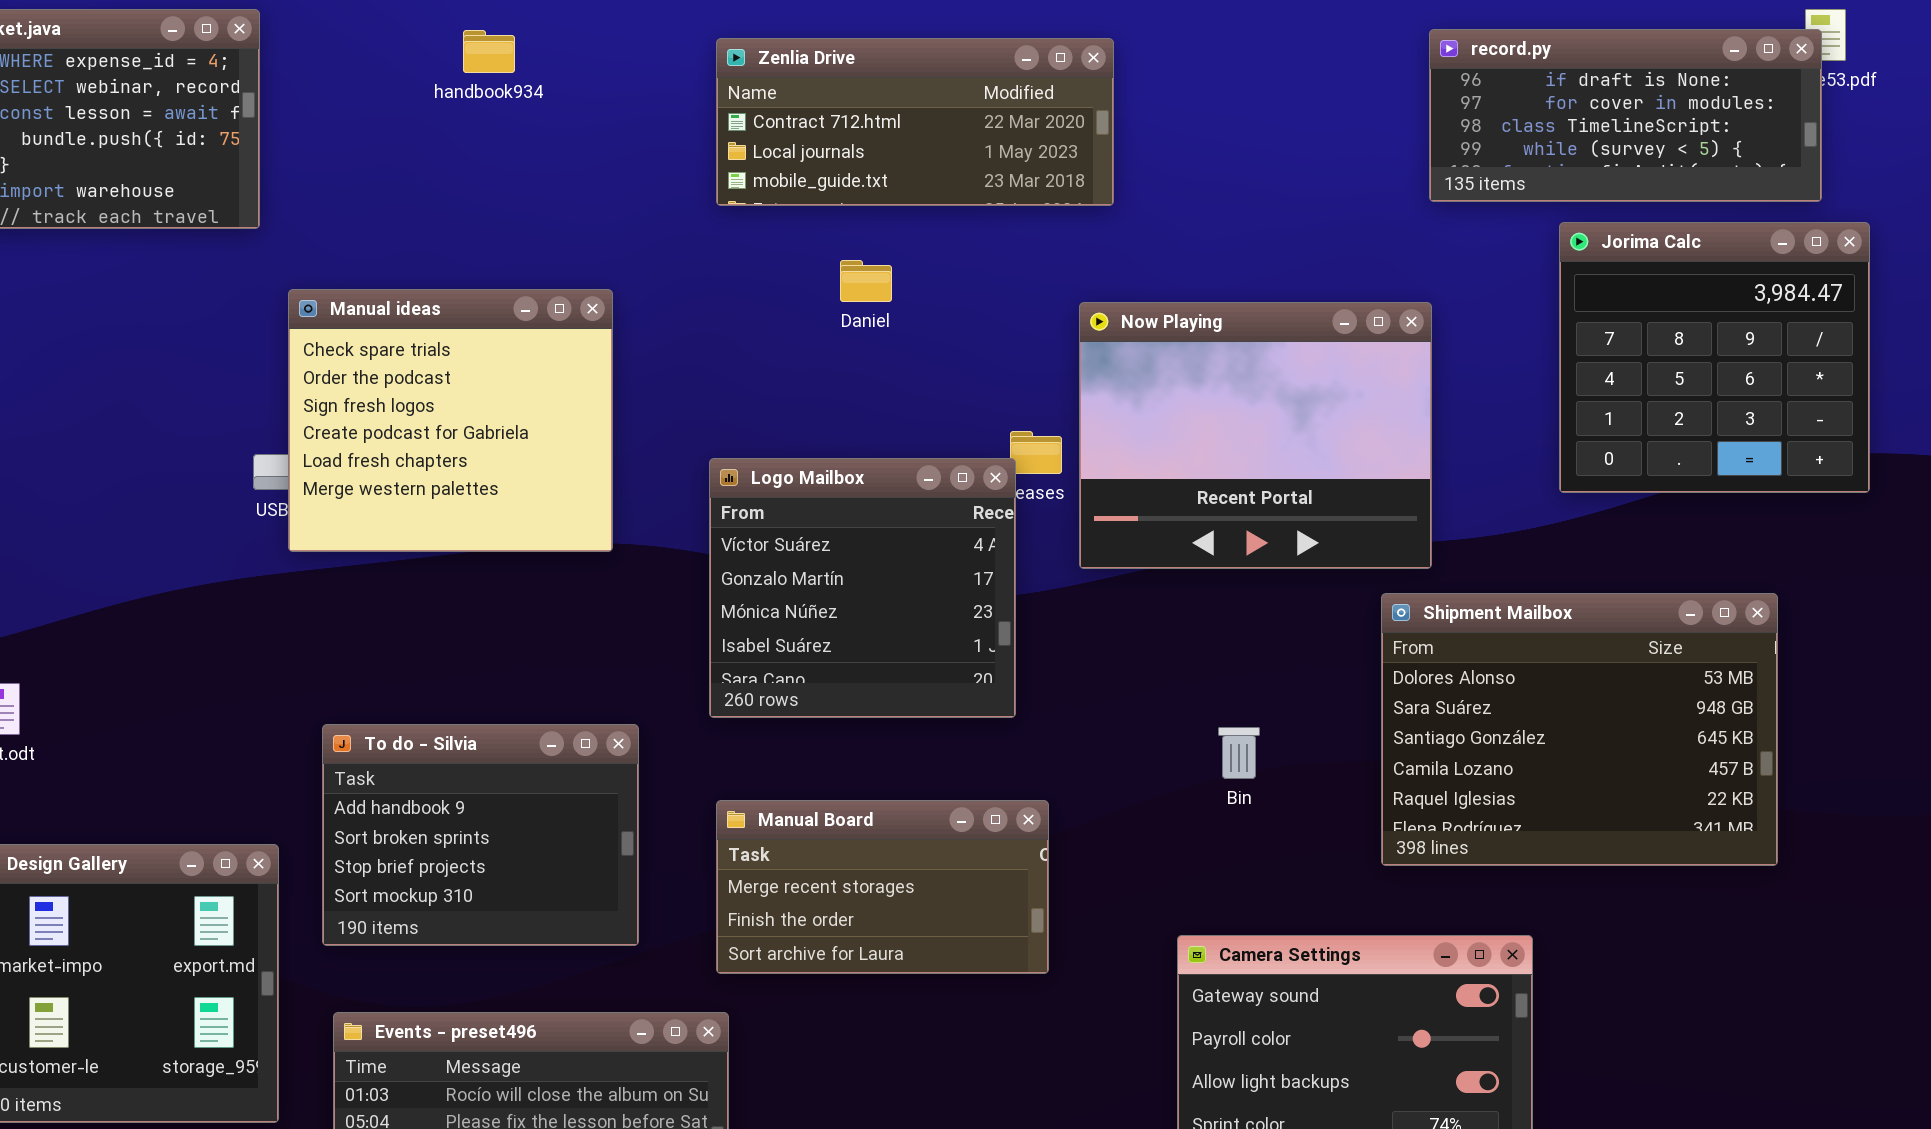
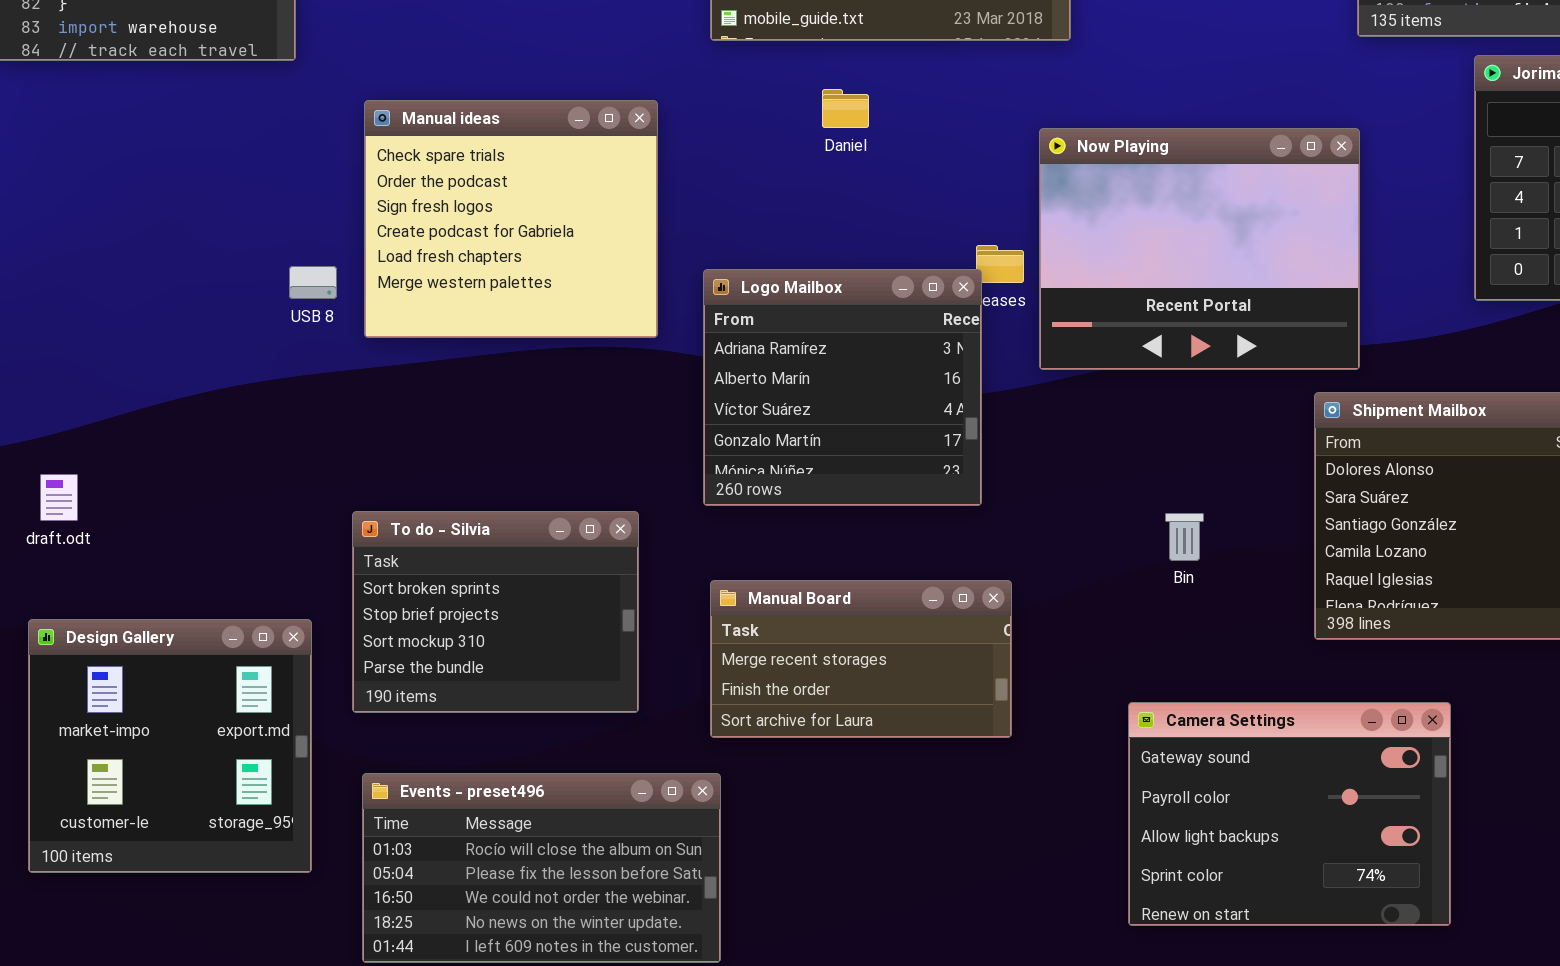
Manual ideas: [288,289,613,552] -> [364,100,658,338], moved
Logo Mailbox: [709,458,1016,718] -> [703,269,982,506], scrolled up 2 rows
To do - Silvia: [322,724,639,946] -> [352,511,639,713], scrolled down 1 row

